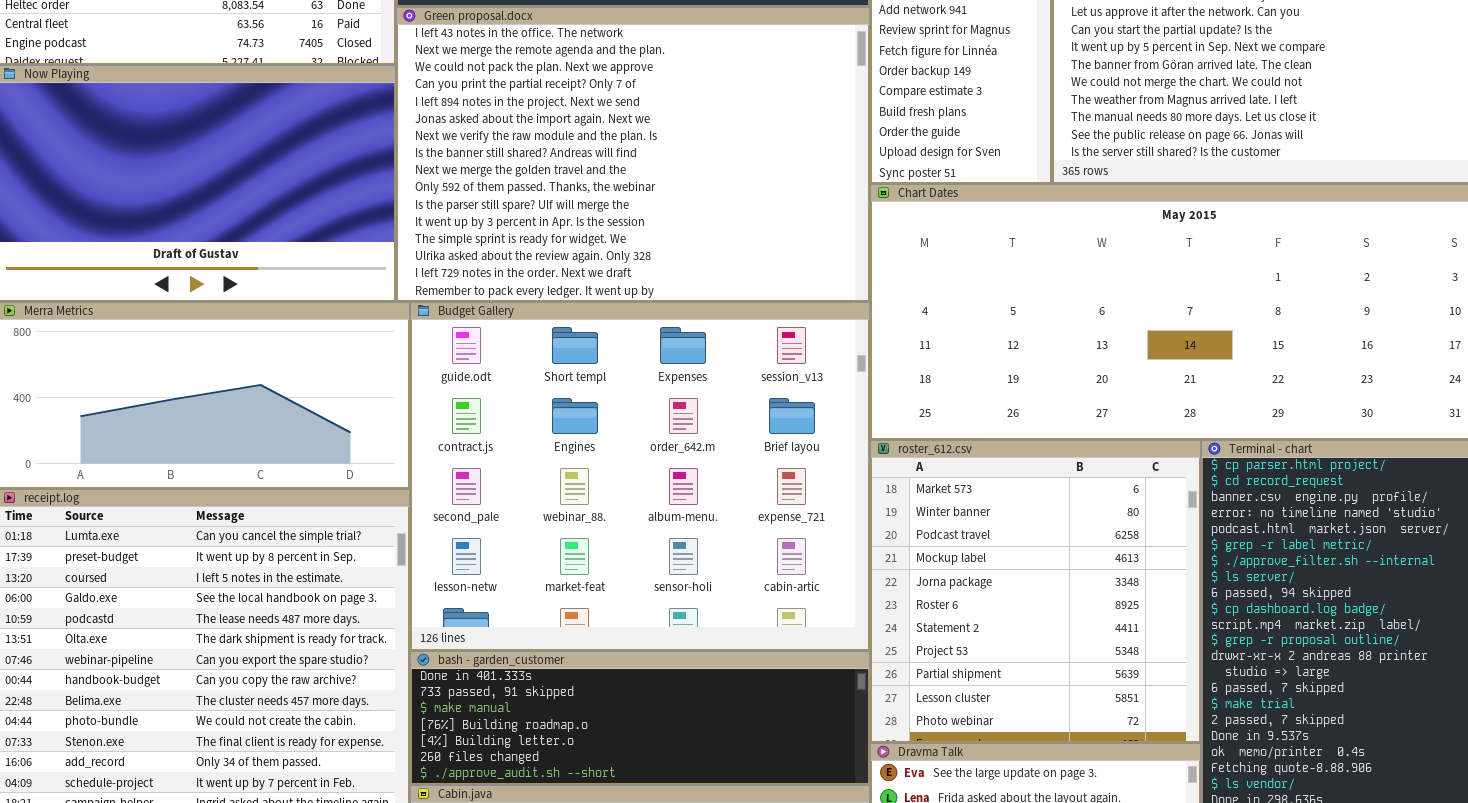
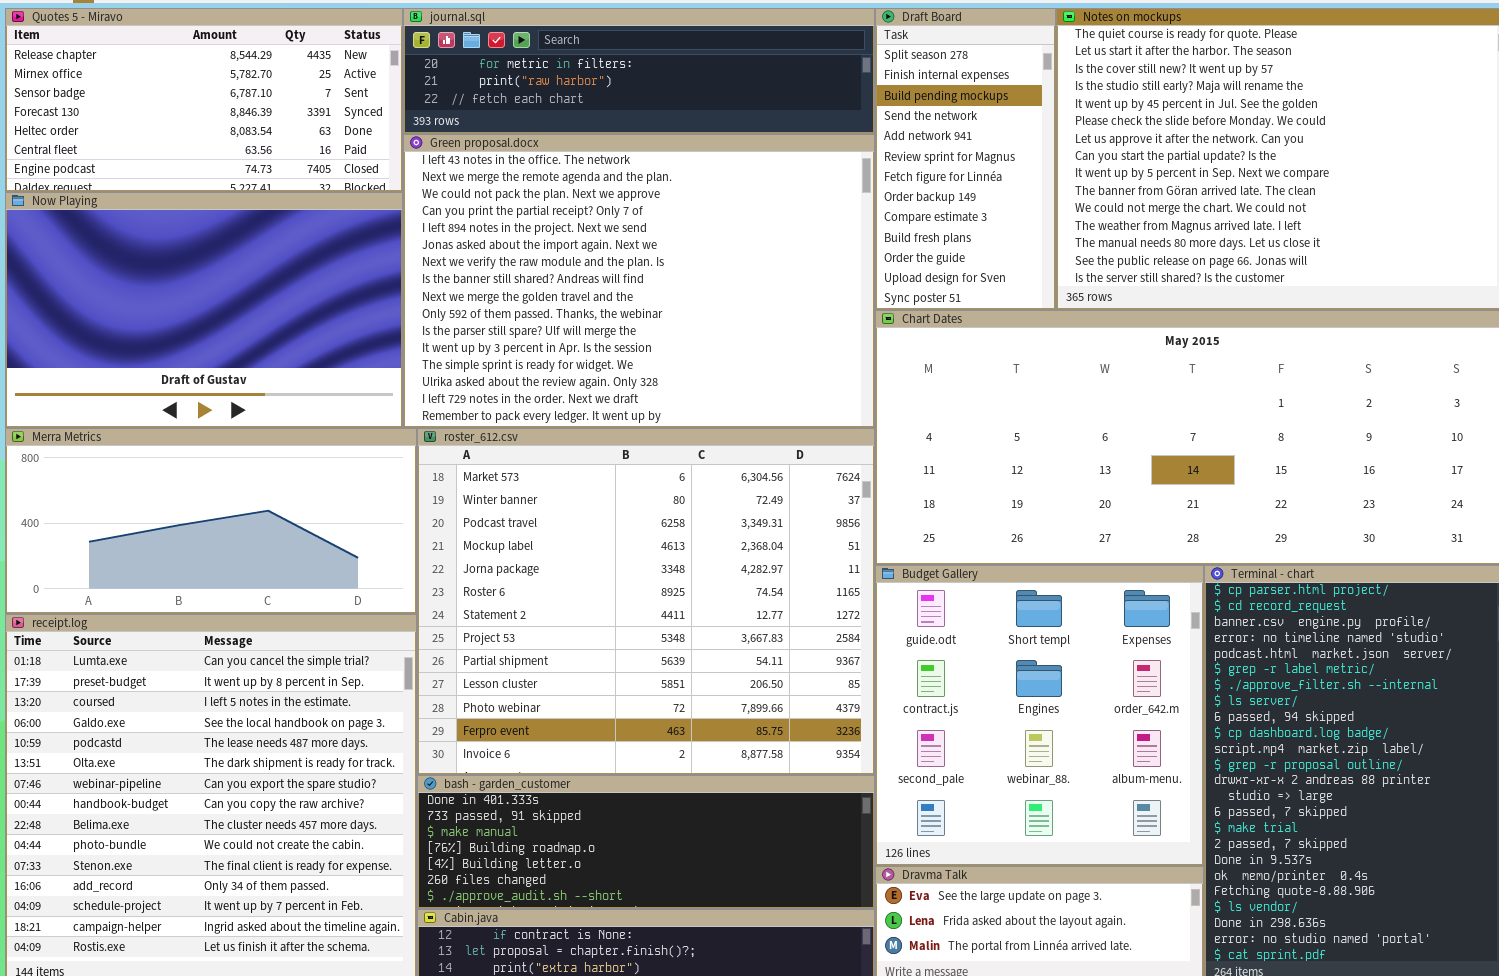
Budget Gallery: [410,302,870,651] -> [875,565,1204,866], moved, resized
roster_612.csv: [870,440,1201,743] -> [417,428,875,775], moved, resized

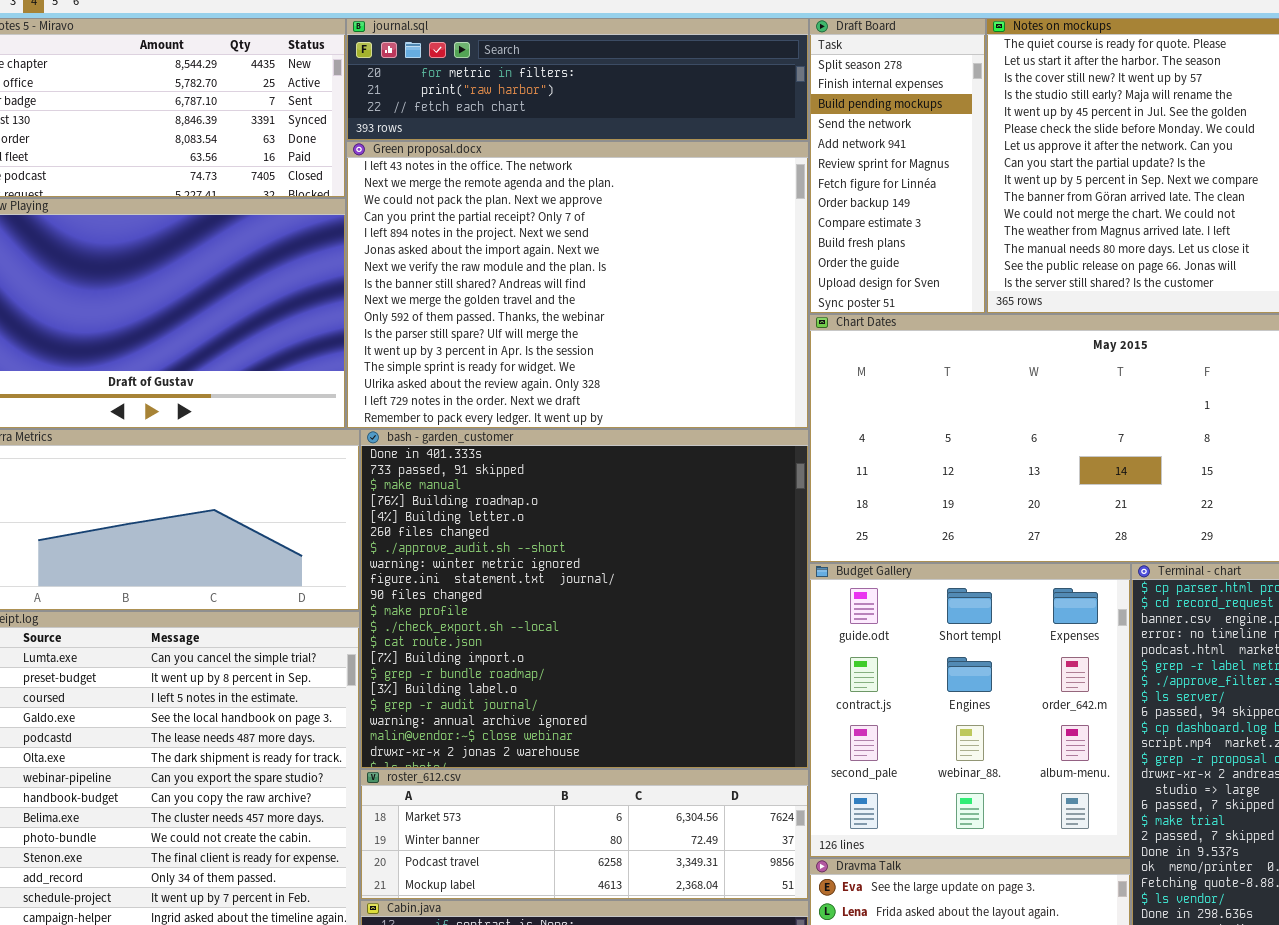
roster_612.csv: [417,428,875,775] -> [360,769,809,900], moved, resized
bash - garden_customer: [417,775,875,909] -> [360,429,809,769], moved, resized

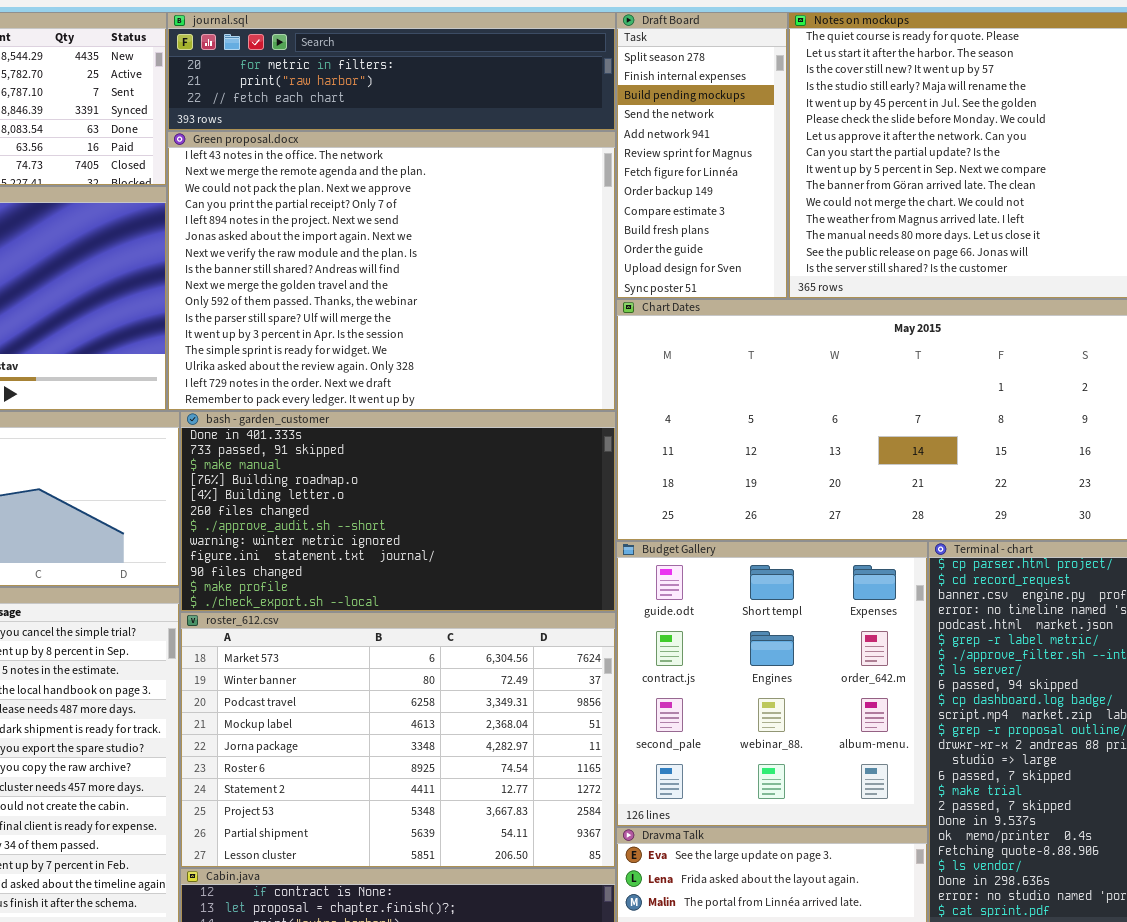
bash - garden_customer: [360,429,809,769] -> [180,411,616,612], resized
roster_612.csv: [360,769,809,900] -> [180,612,616,868], resized

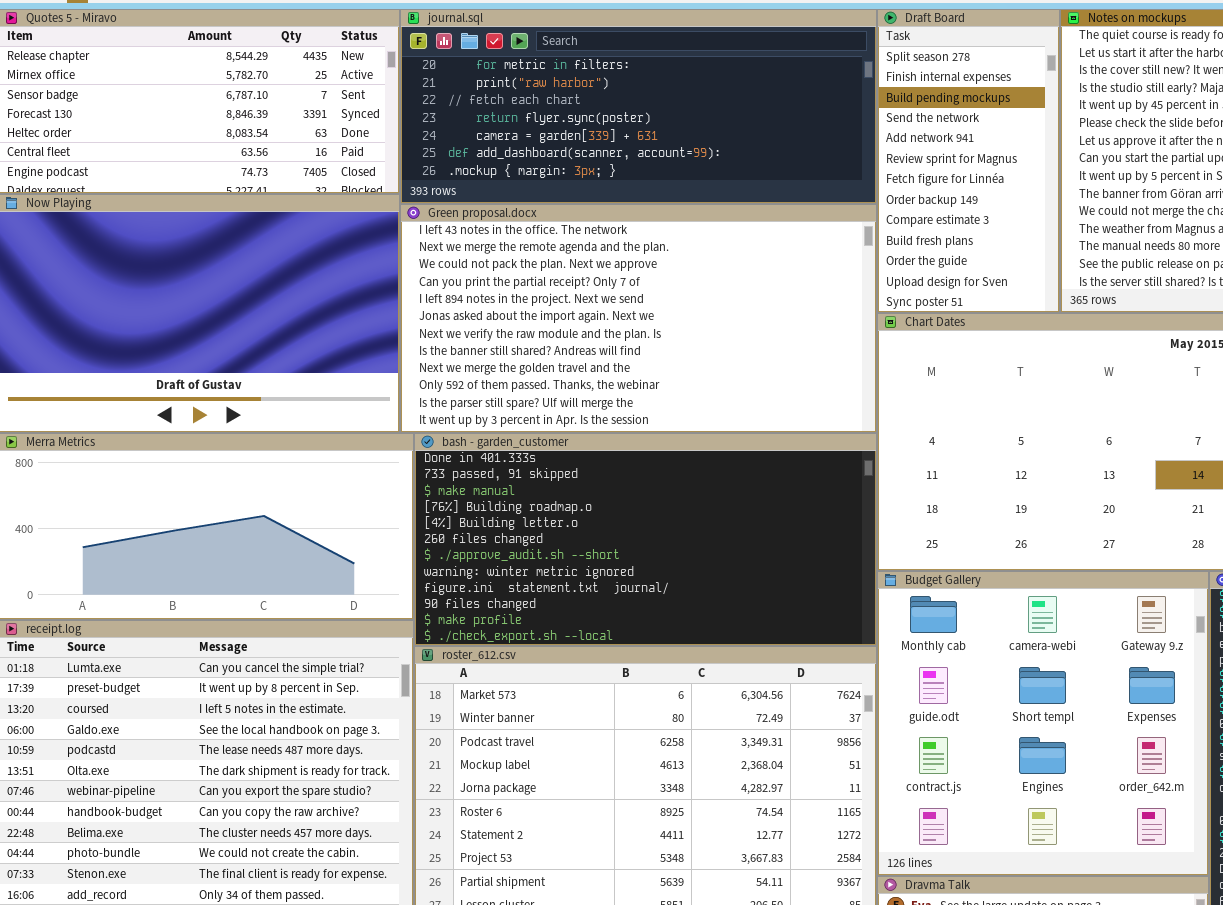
journal.sql: [167,12,616,131] -> [400,9,877,204], resized
Green proposal.docx: [167,131,616,411] -> [400,204,877,433], resized
Budget Gallery: [616,541,928,827] -> [877,571,1209,876], scrolled up 1 row

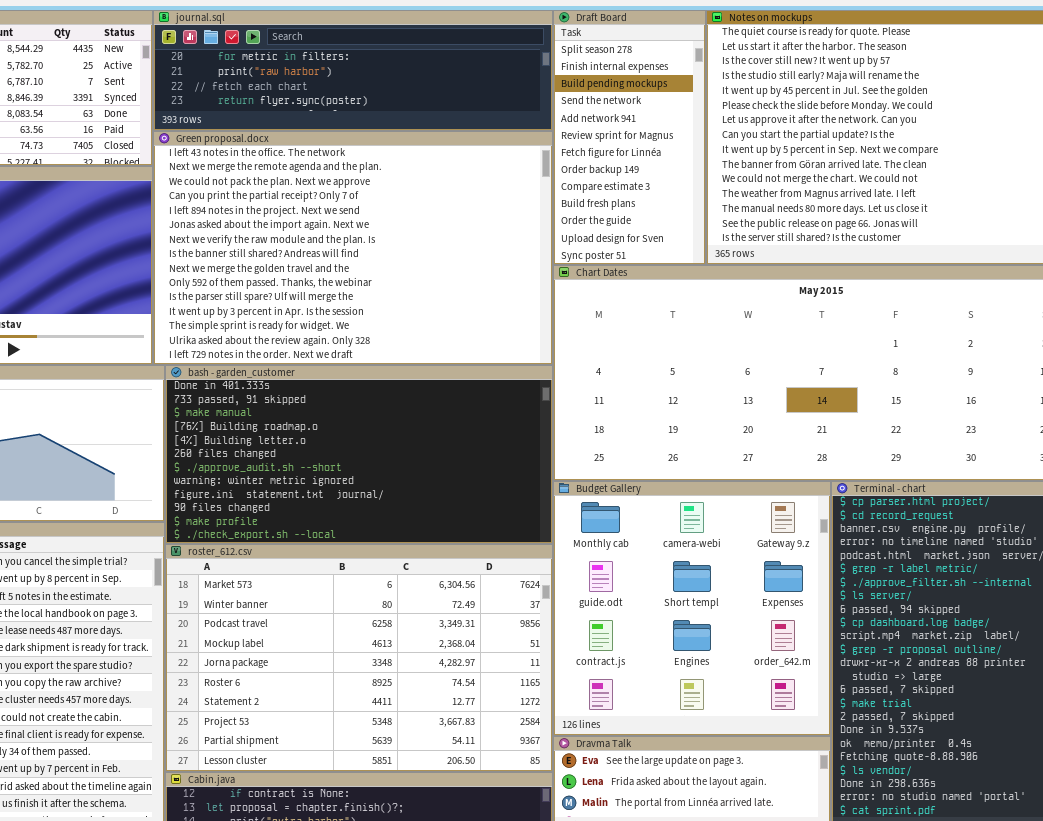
journal.sql: [400,9,877,204] -> [153,10,553,131], resized
Green proposal.docx: [400,204,877,433] -> [153,131,553,365], resized

